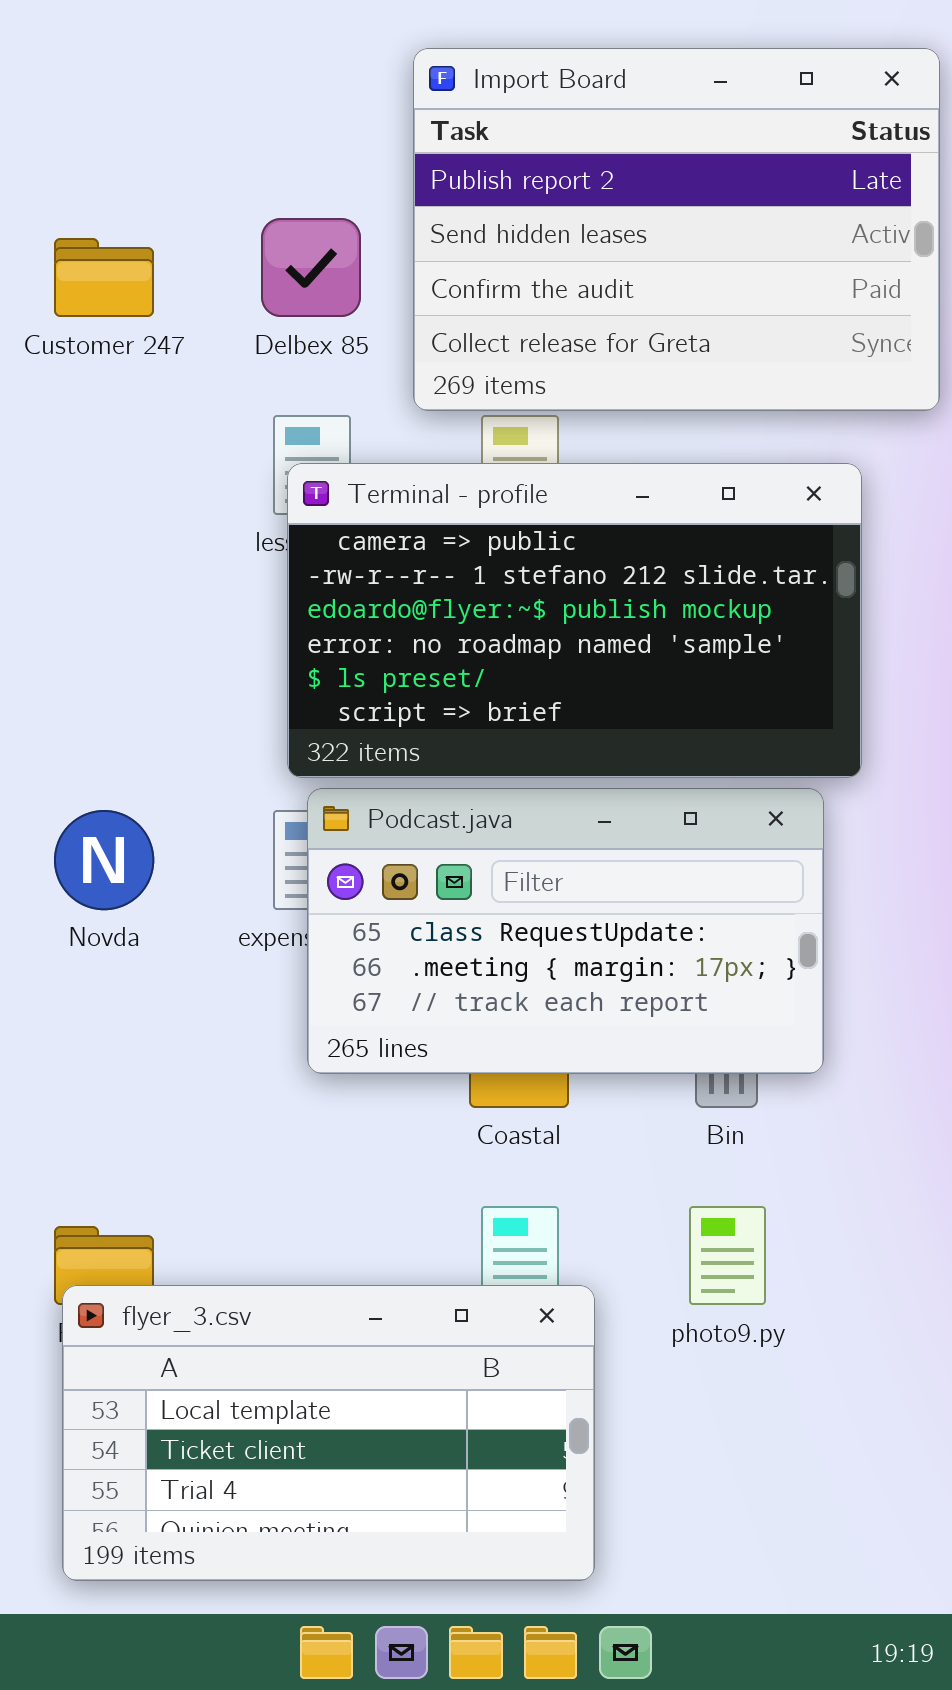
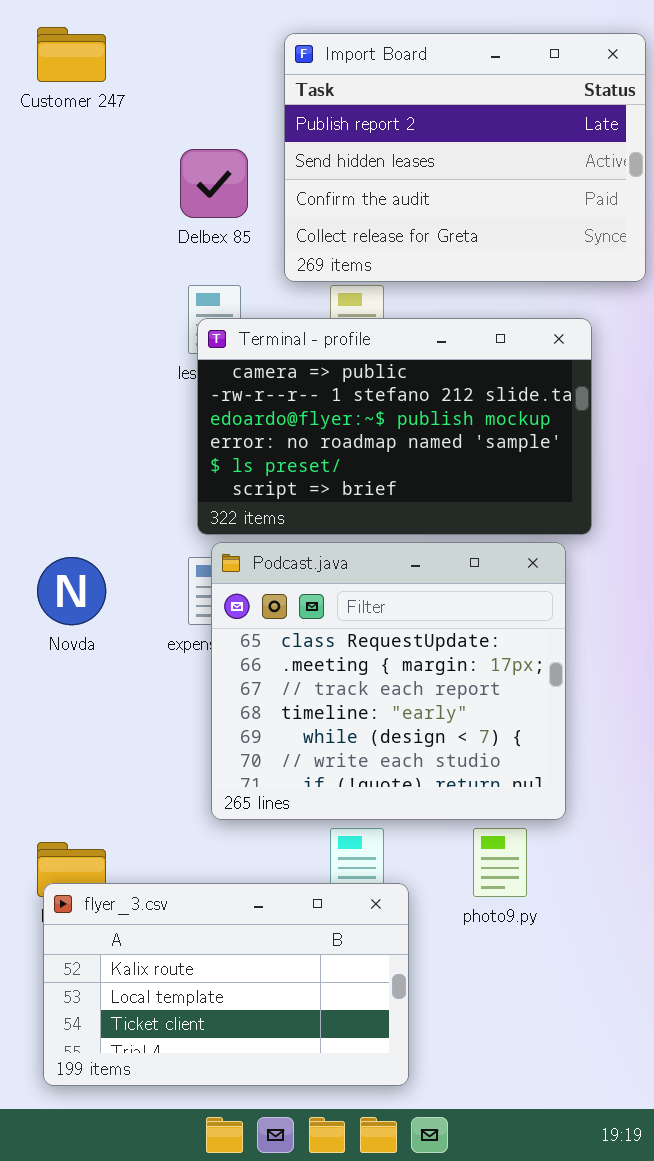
Customer 247: [54,238,154,317] -> [37,27,106,82], moved
Podcast.java: [307,788,824,1074] -> [211,542,566,820], resized
flyer_3.csv: [62,1285,595,1581] -> [43,883,409,1086], scrolled up 1 row

